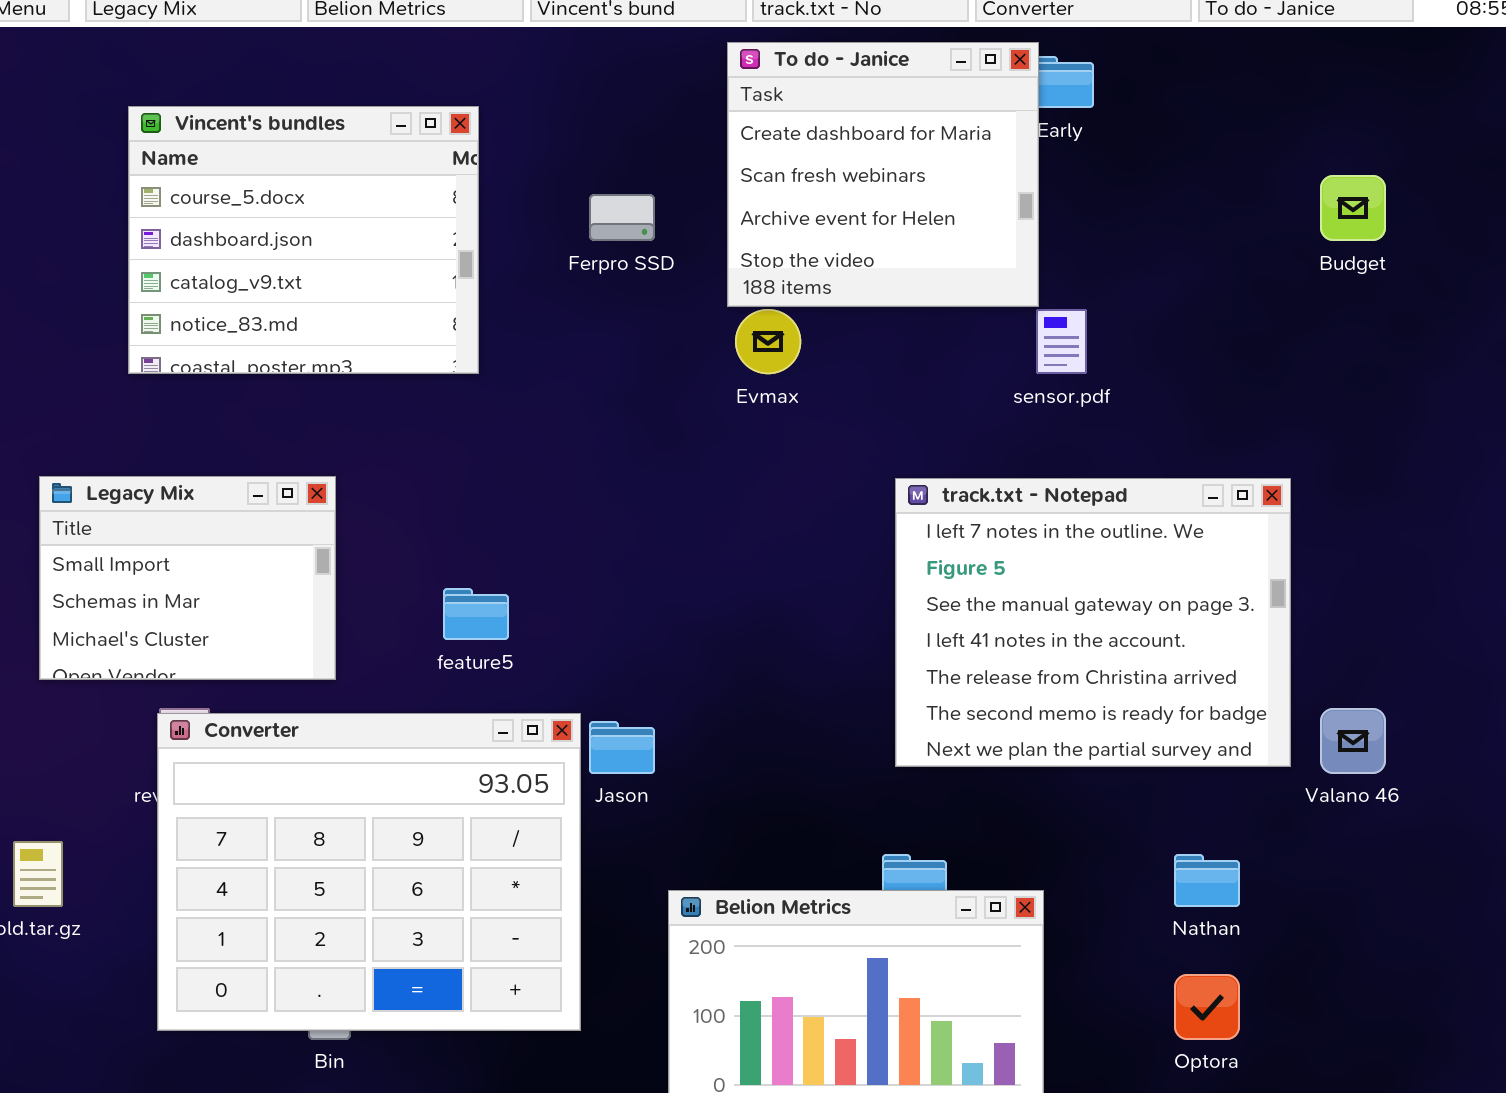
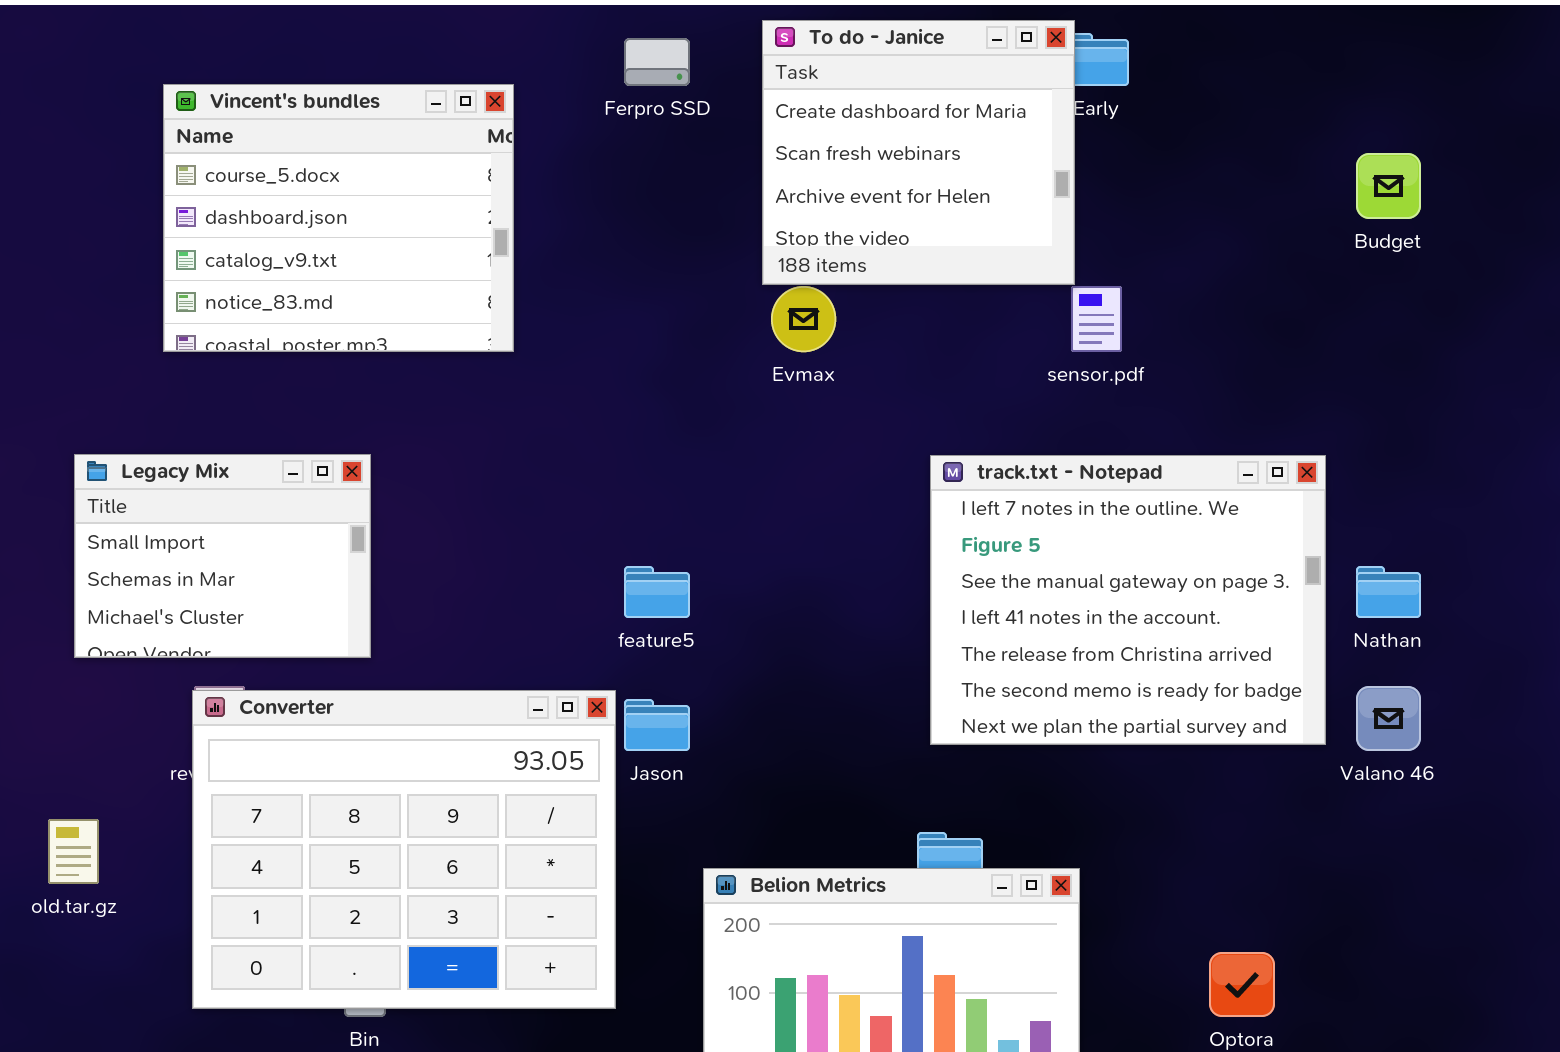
Ferpro SSD: [589,194,655,241] -> [624,38,690,86], moved
feature5: [443,588,509,640] -> [624,566,690,618], moved
Nathan: [1174,854,1240,907] -> [1356,566,1421,618], moved

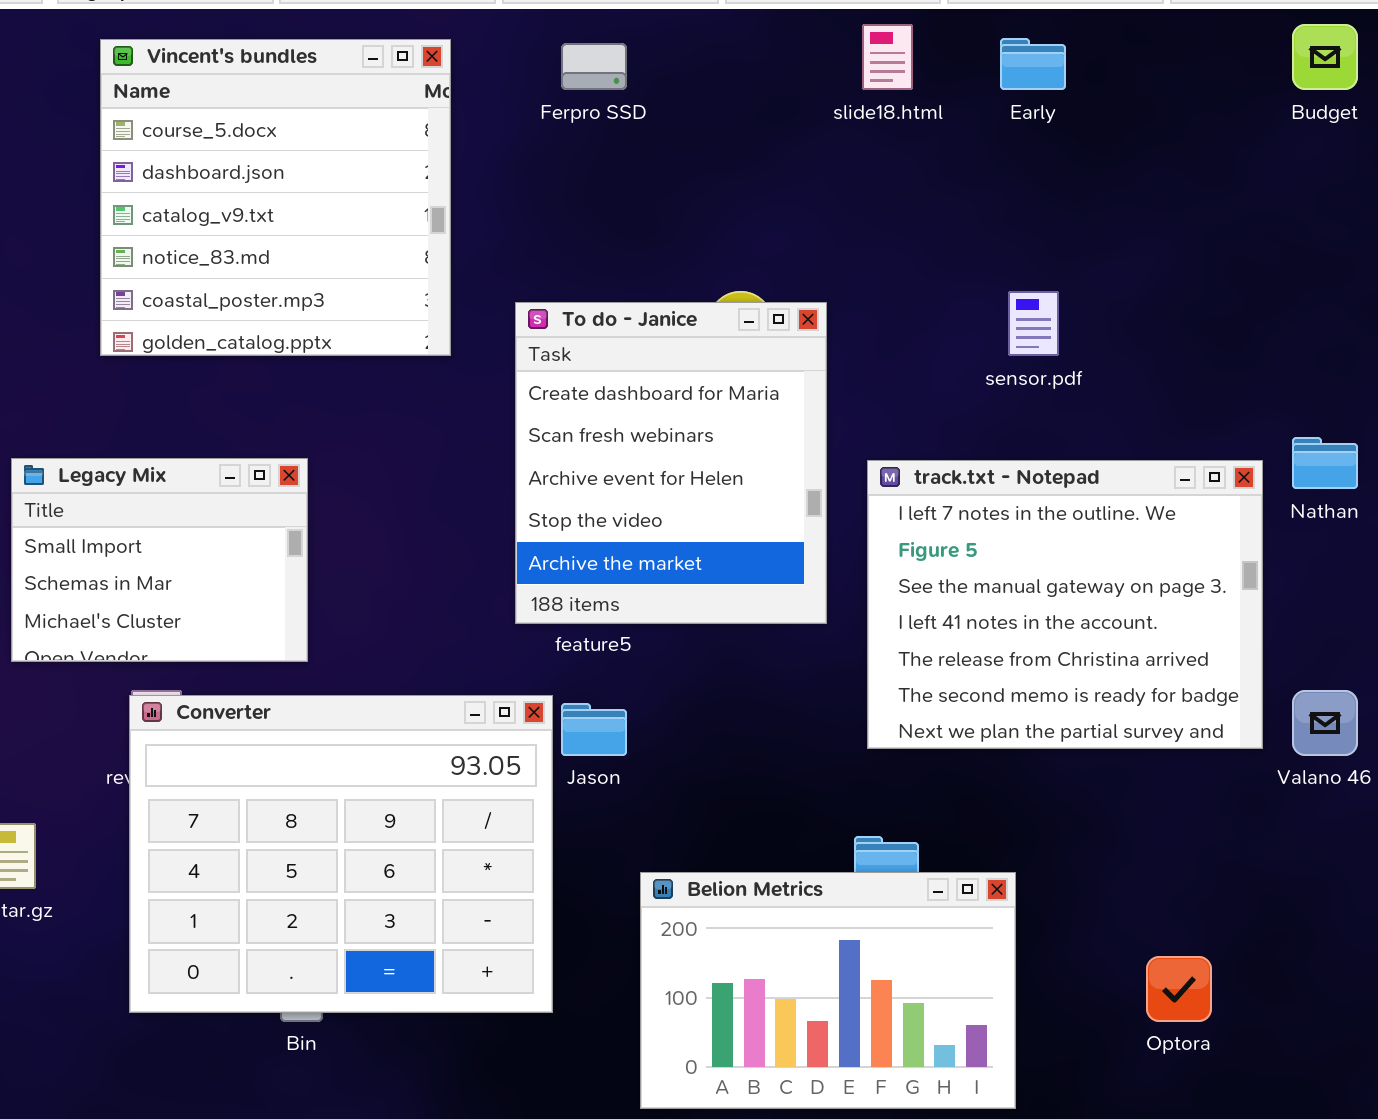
To do - Janice: [762,20,1075,285] -> [515,302,827,624], moved, resized
Vincent's bundles: [163,84,514,352] -> [100,39,451,356], resized
Budget: [1356,153,1421,219] -> [1292,24,1358,90], moved
Nathan: [1356,566,1421,618] -> [1292,437,1358,489], moved

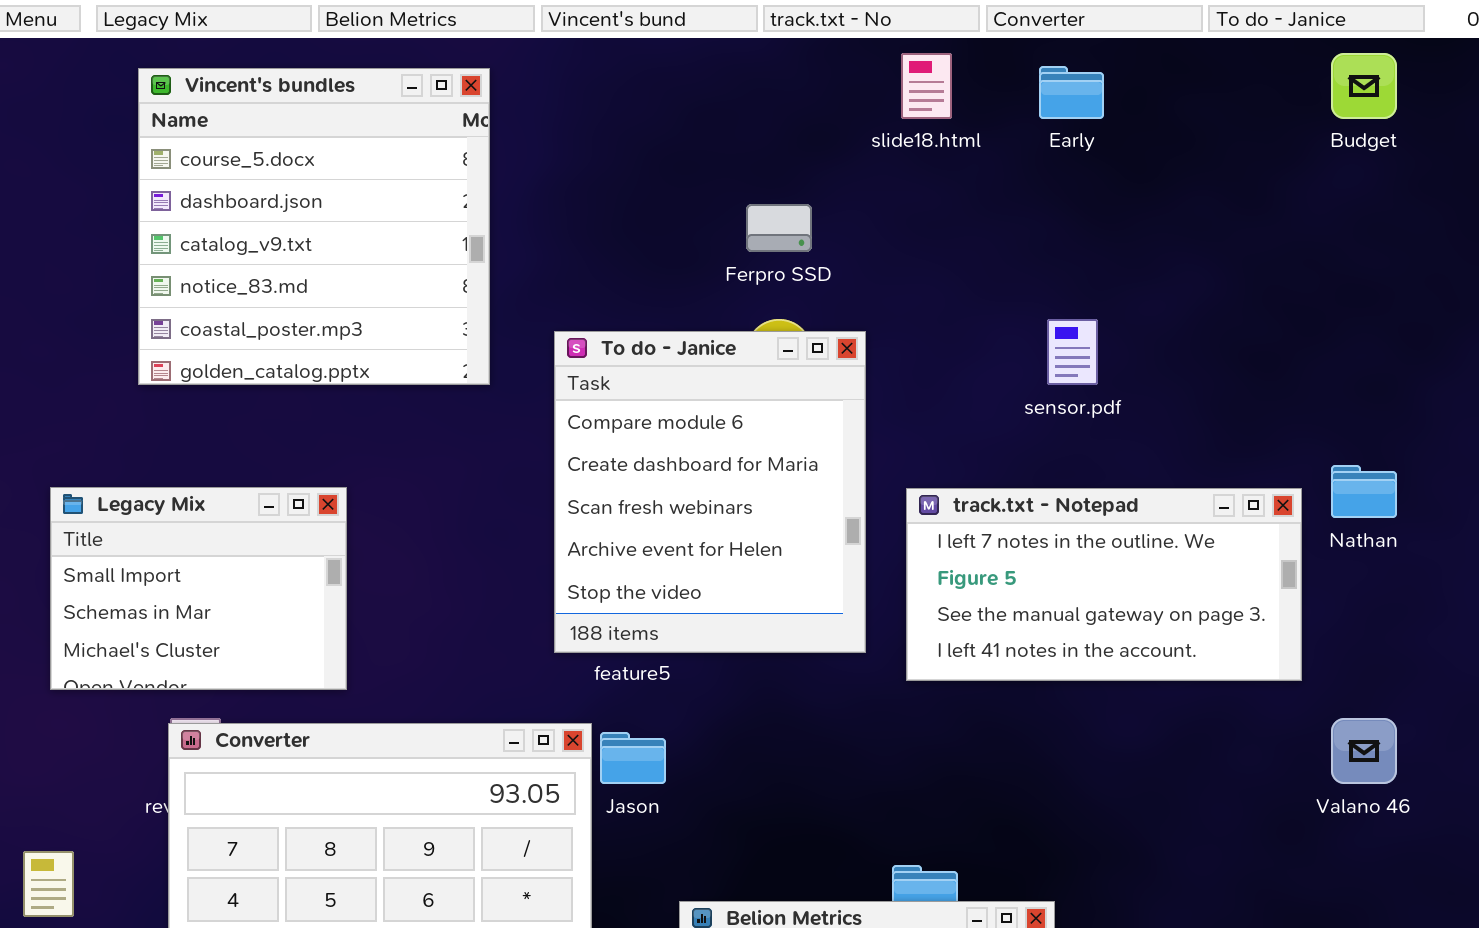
Ferpro SSD: [561,43,627,90] -> [746,204,812,252], moved
To do - Janice: [515,302,827,624] -> [554,331,866,653], scrolled up 1 row
track.txt - Notepad: [867,460,1263,749] -> [906,488,1302,681], resized

